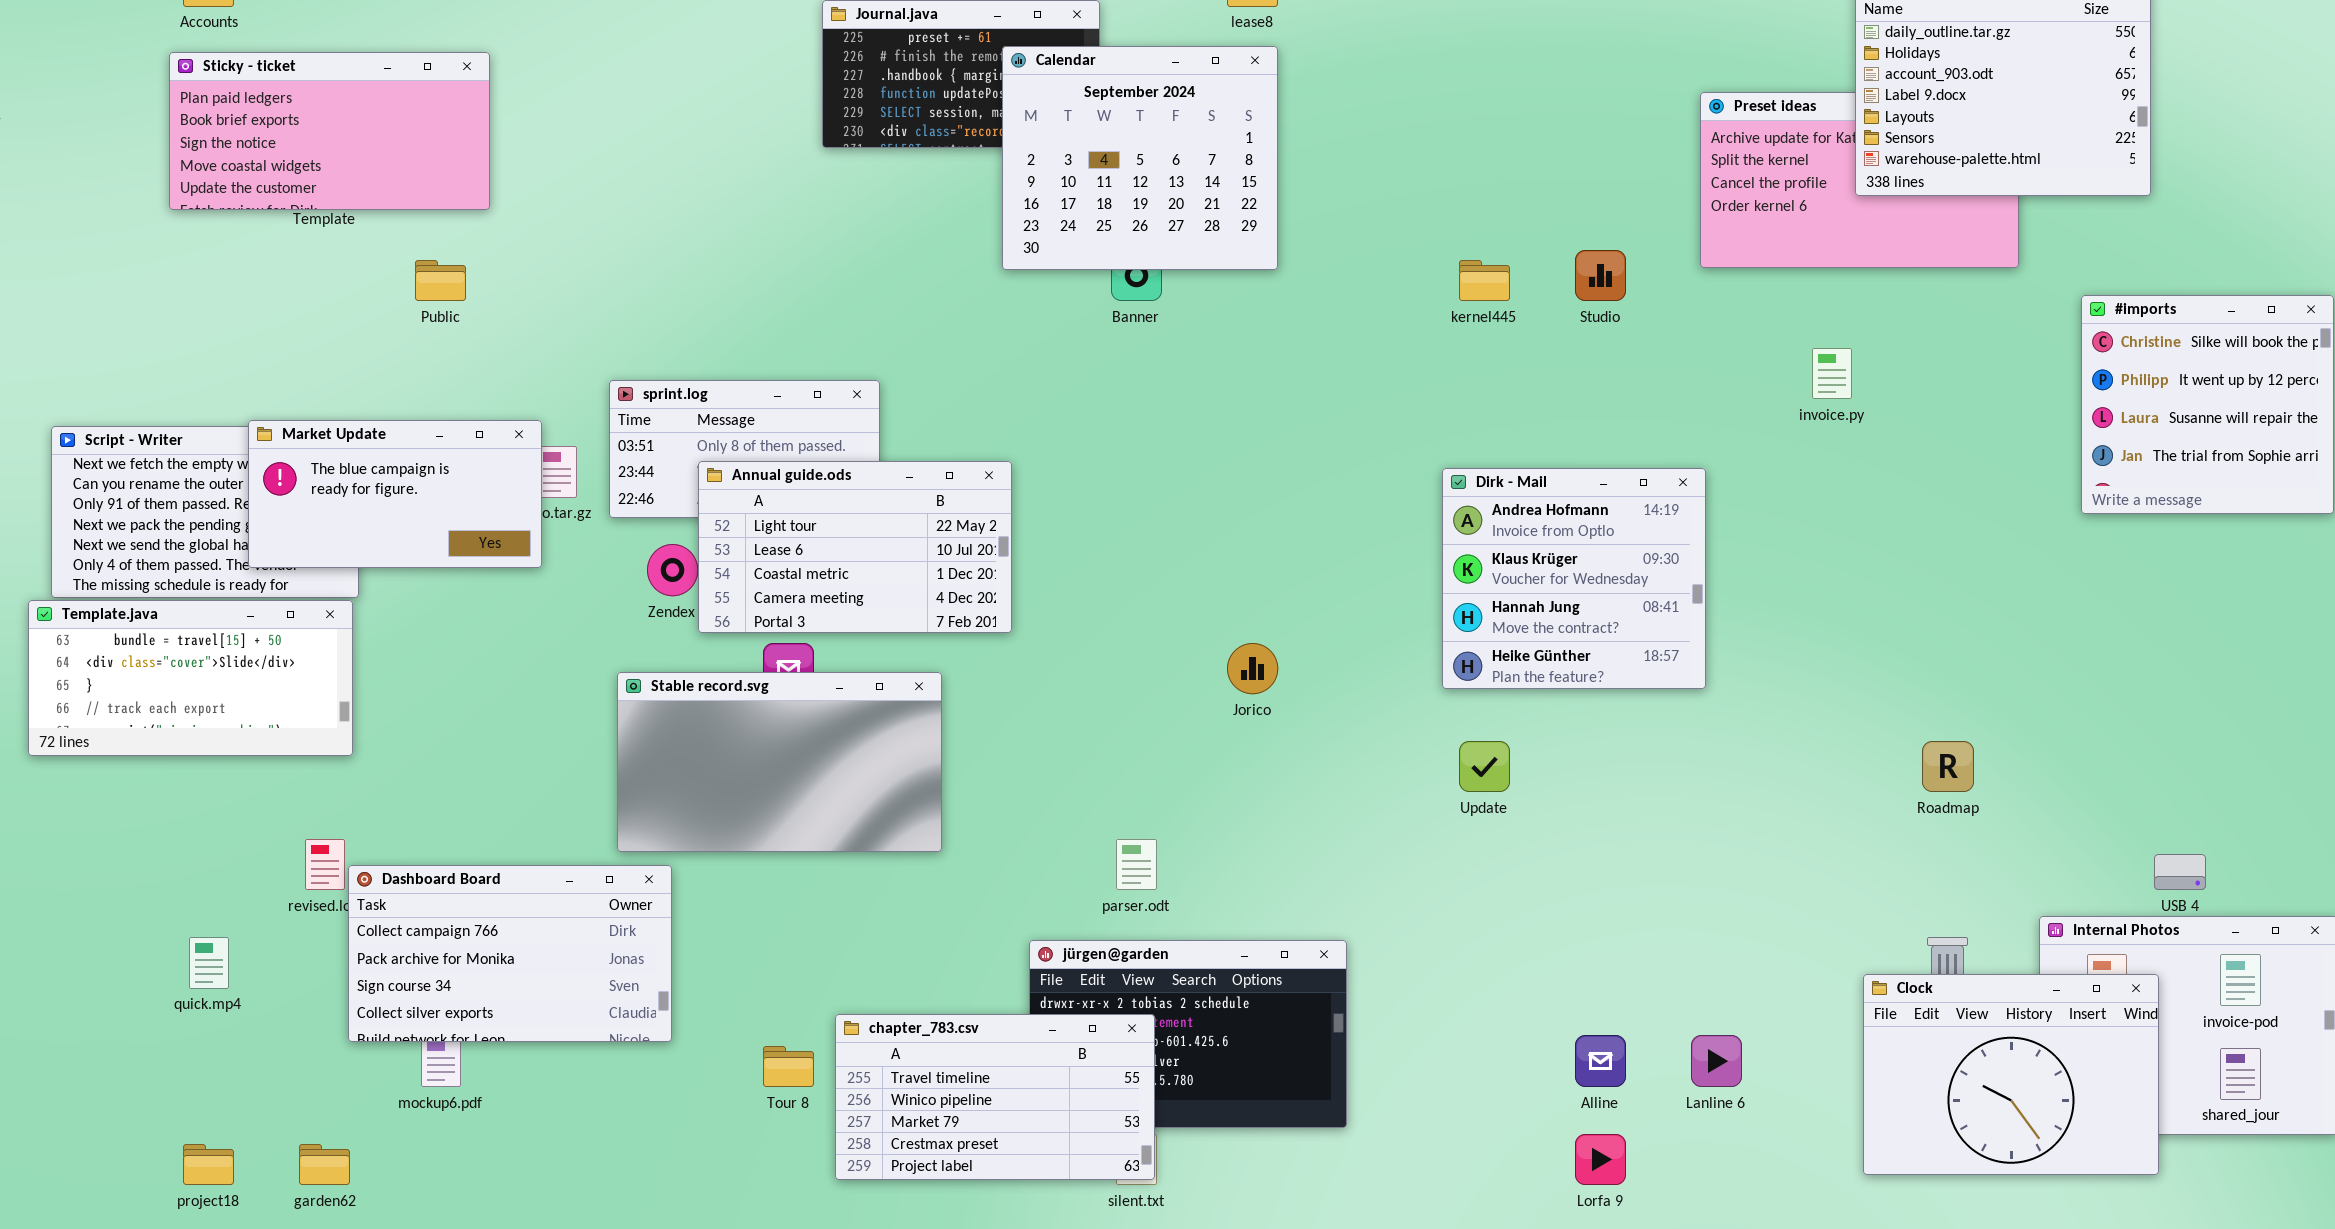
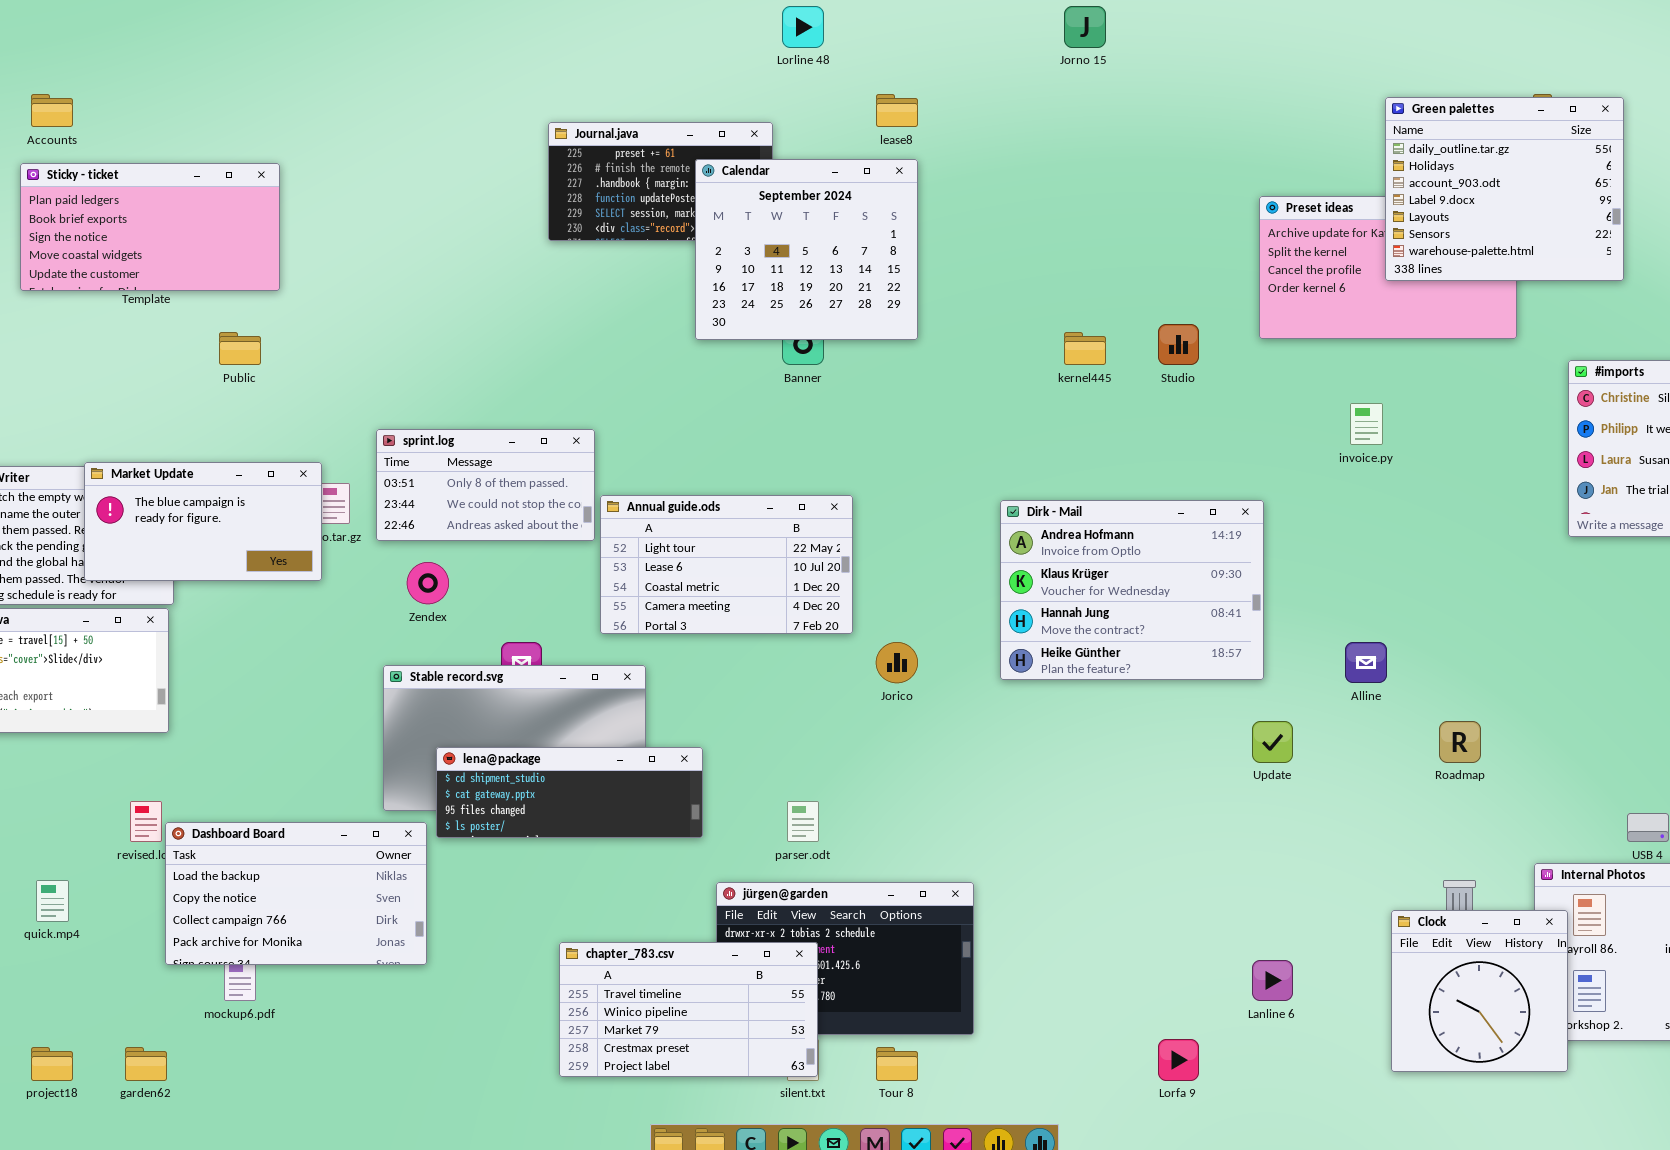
Annual guide.ods: [698,461,1012,633] -> [600,495,853,634], moved
Dirk - Mail: [1442,468,1706,689] -> [1000,500,1264,680], resized
Update: [1459,741,1510,792] -> [1252,721,1293,763], moved
lena@package: none -> [436,747,703,838], opened
Dashboard Board: [348,865,672,1042] -> [165,822,427,965], scrolled up 2 rows
Clock: [1863,974,2159,1175] -> [1391,910,1568,1072], resized
Alline: [1575,1035,1626,1087] -> [1345,642,1387,683], moved
Tour 8: [763,1046,814,1087] -> [876,1047,918,1081], moved

